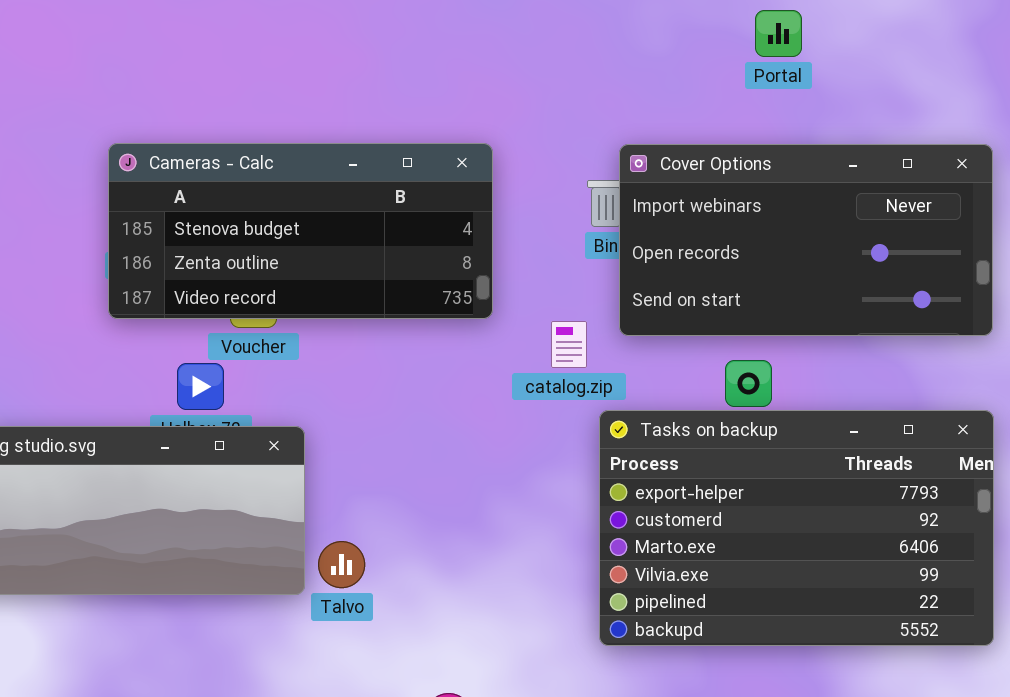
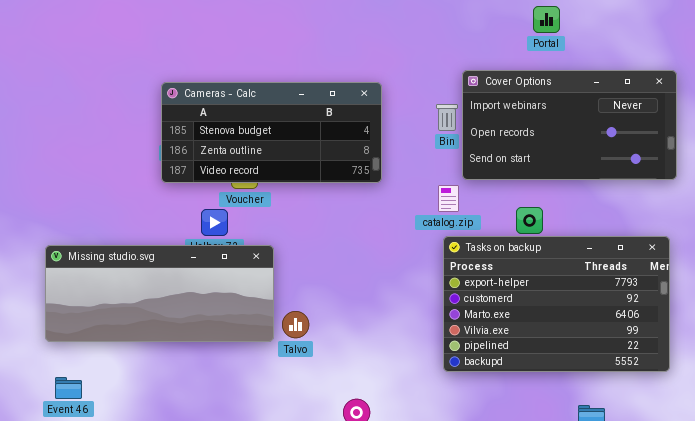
Cover Options: [619,144,993,336] -> [462,70,677,180], moved
catalog.zip: [551,321,587,368] -> [438,185,459,212], moved

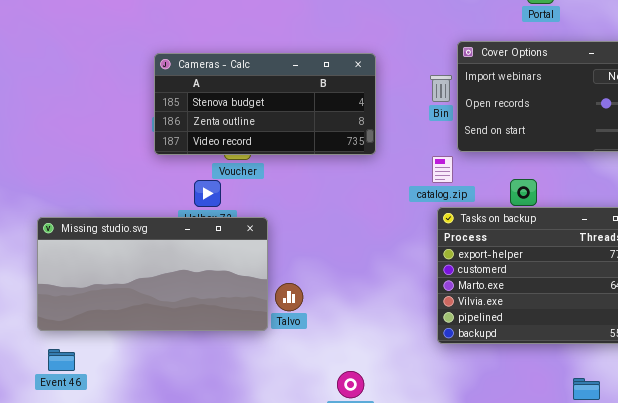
Missing studio.svg: [45,245,274,342] -> [37,217,268,331], resized

